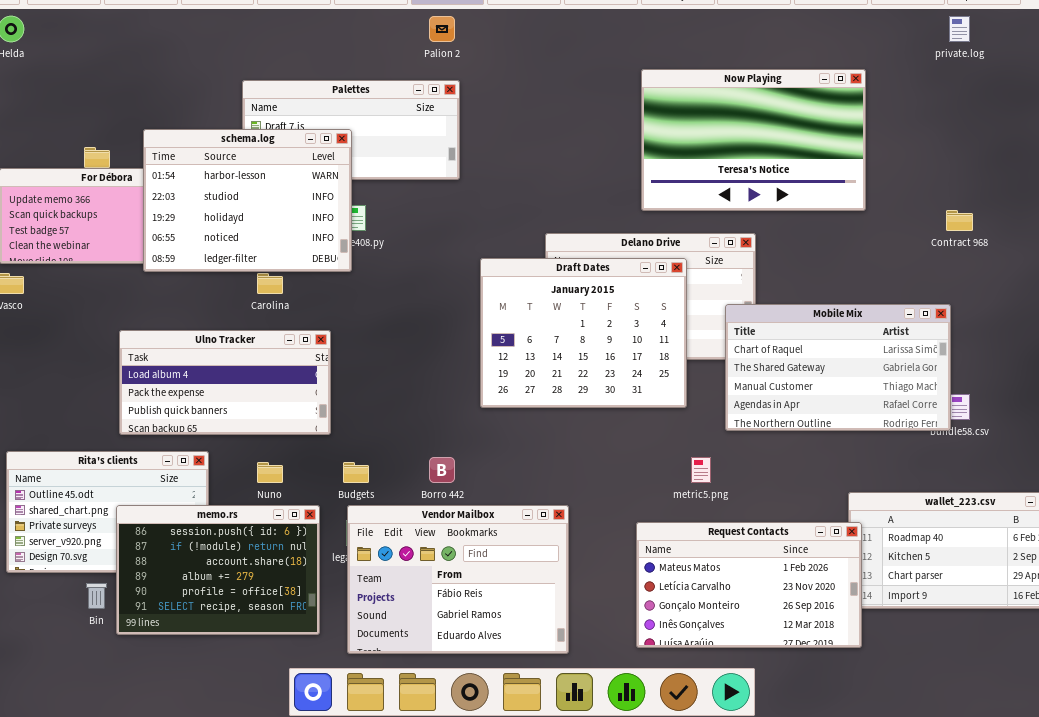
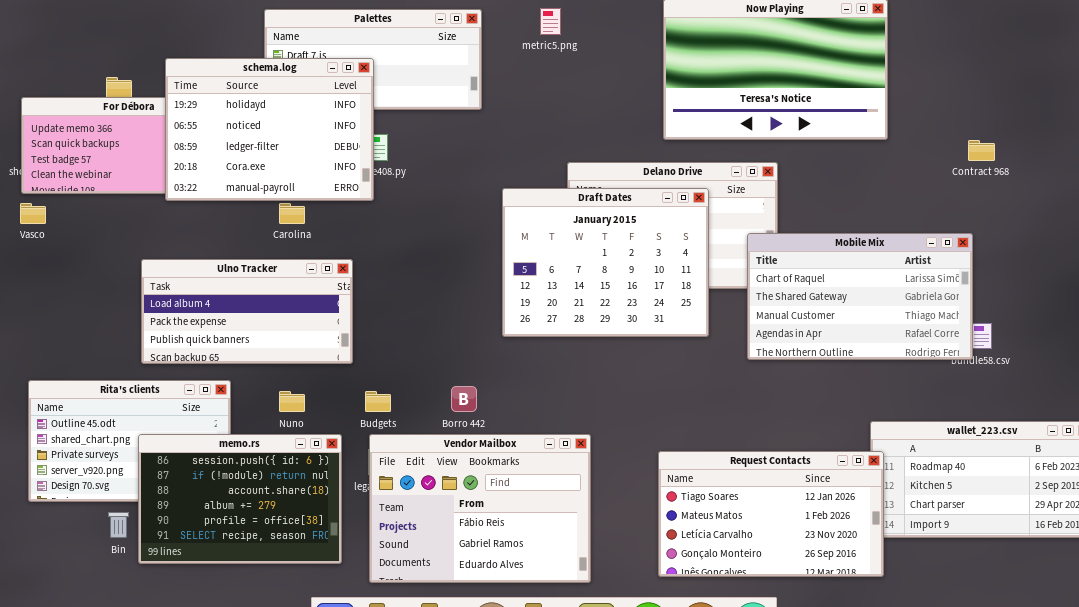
schema.log: [143,129,352,272] -> [165,58,374,201], scrolled down 2 rows
metric5.png: [691,457,711,483] -> [540,8,561,35], moved
Request Contacts: [636,522,862,648] -> [658,451,884,577], scrolled up 1 row

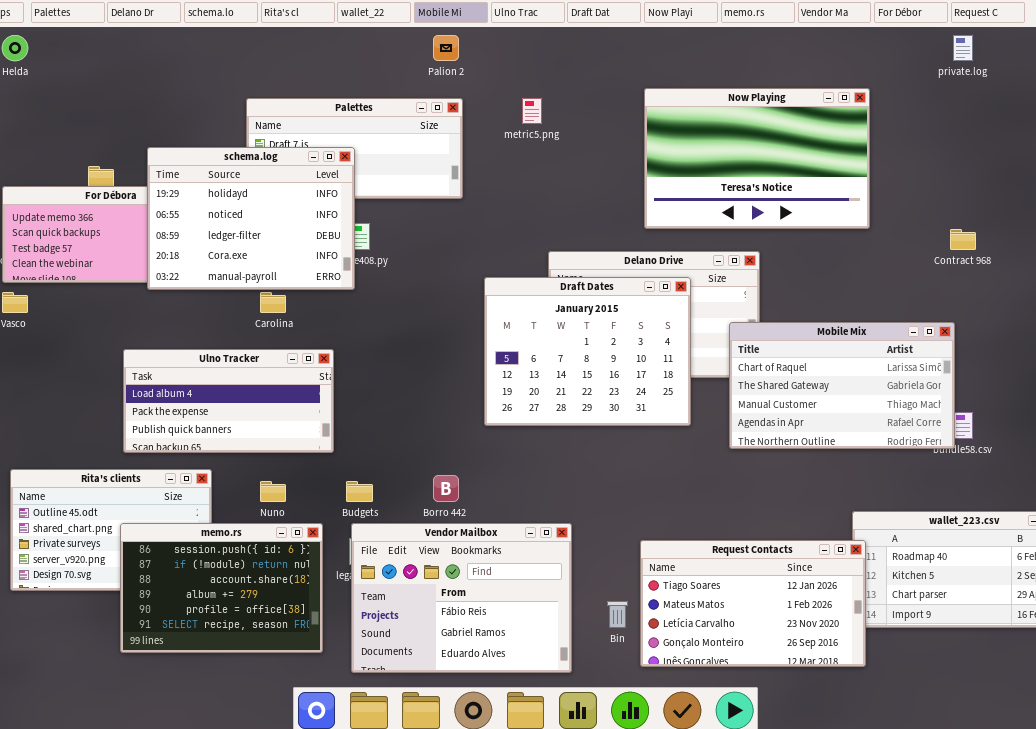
Bin: [108,512,129,538] -> [607,601,628,628], moved

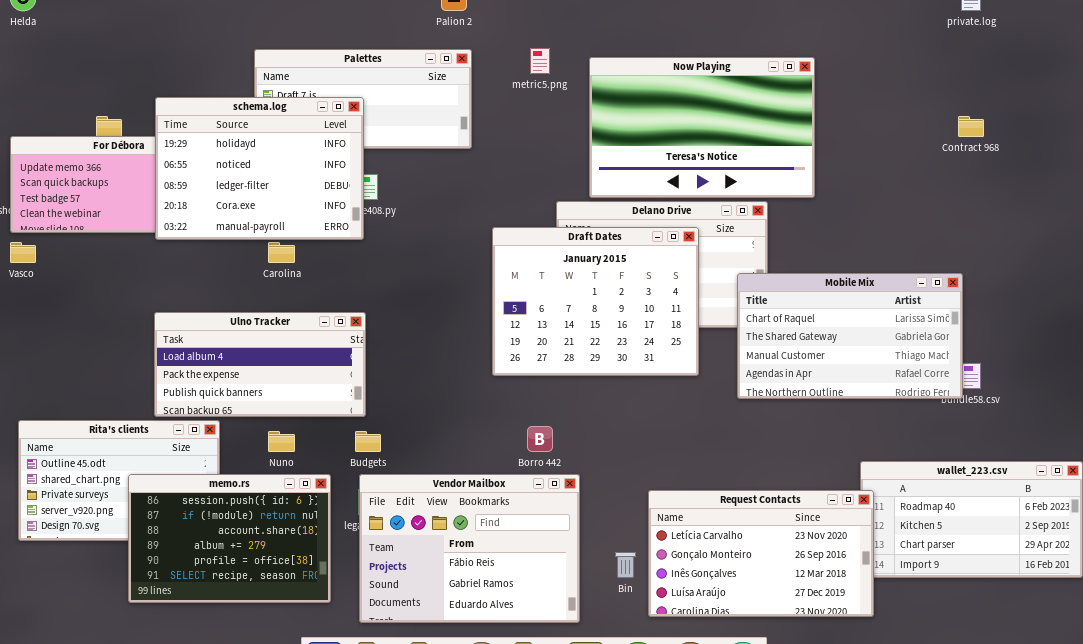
Now Playing: [644,88,870,229] -> [589,57,815,198], moved
Contract 968: [950,229,976,250] -> [958,116,984,137], moved
Ulno Tracker: [123,349,334,453] -> [154,312,366,417], moved
Borro 442: [433,475,459,502] -> [527,426,553,452], moved
Request Contacts: [640,540,866,667] -> [648,490,874,617], scrolled down 2 rows

